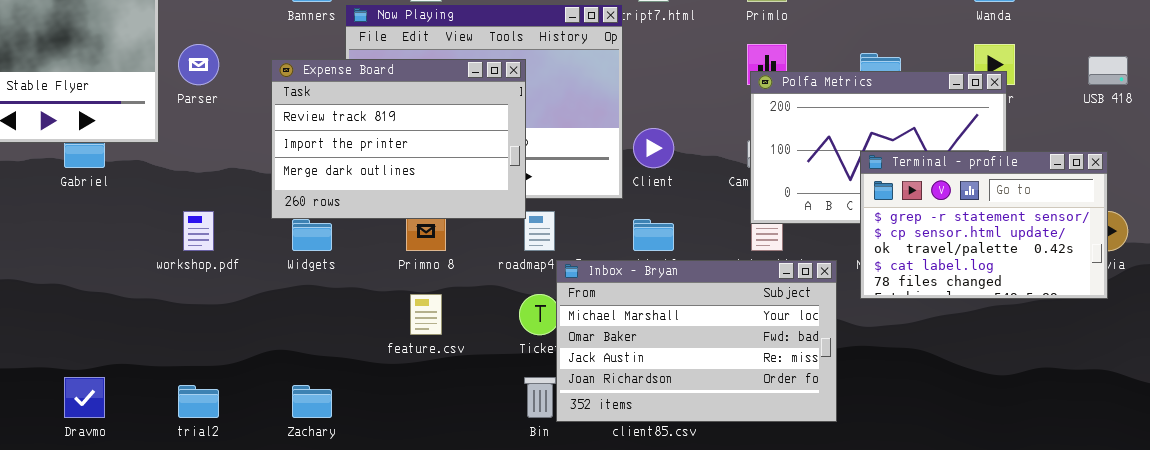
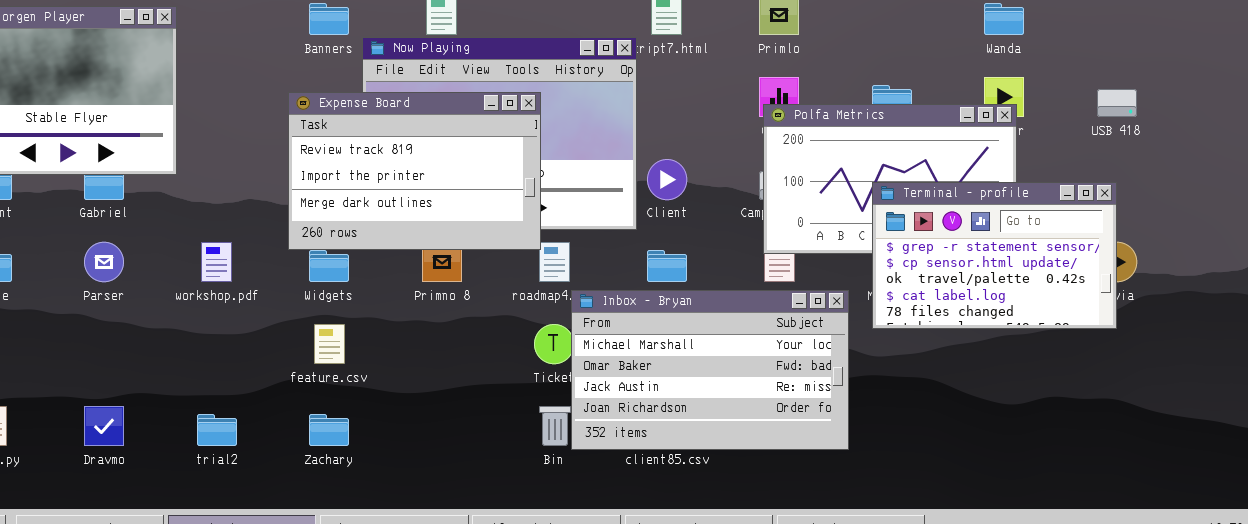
Parser: [178,44,219,85] -> [84,242,124,282], moved
feature.csv: [410,294,442,335] -> [314,324,345,364], moved

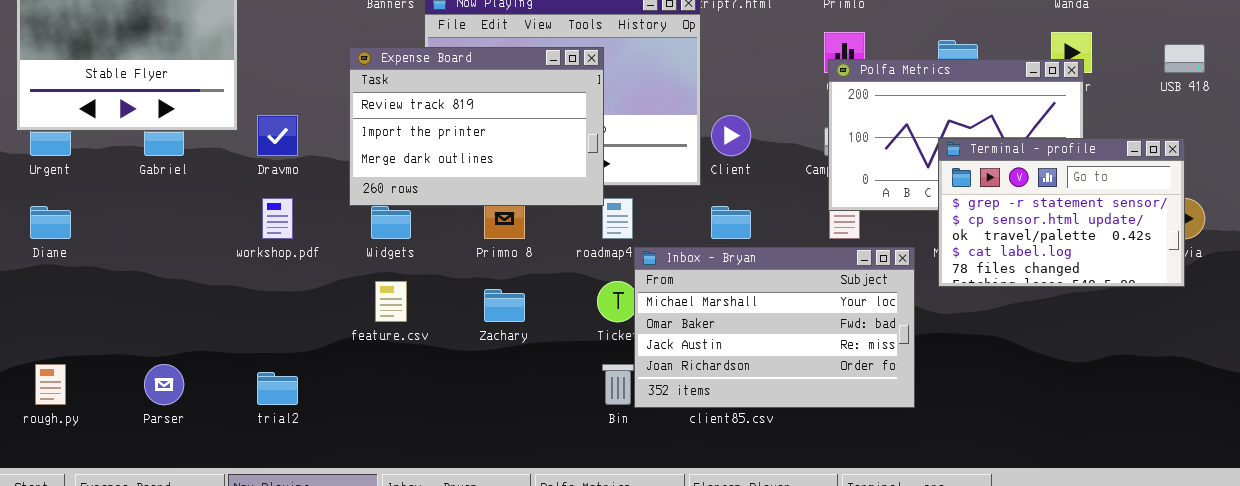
Parser: [84,242,124,282] -> [144,364,184,405], moved
Dravmo: [84,406,124,446] -> [257,115,298,156], moved
Zachary: [309,414,349,446] -> [484,289,525,322], moved

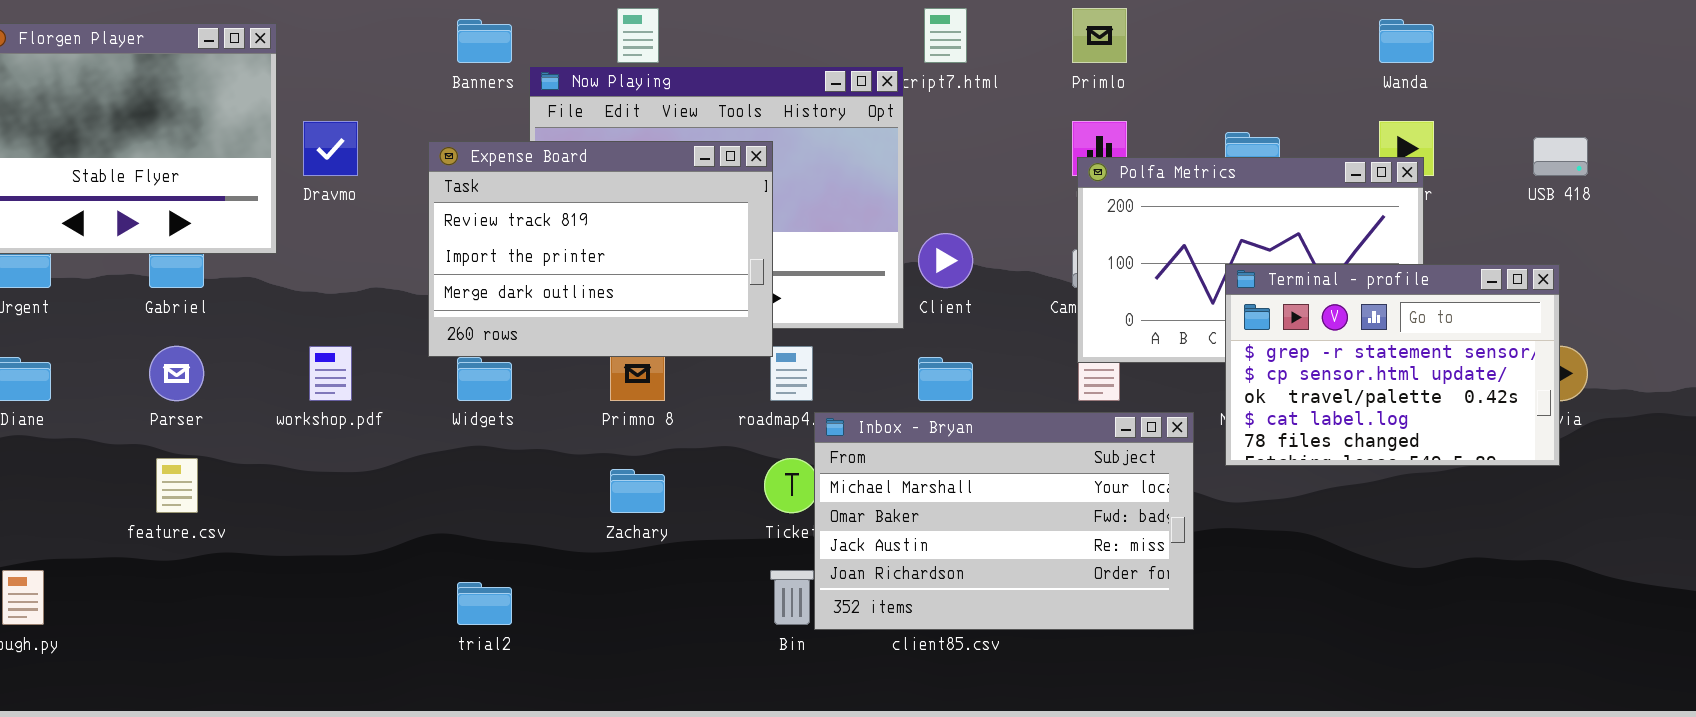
Dravmo: [257,115,298,156] -> [303,121,358,176], moved
feature.csv: [375,281,407,322] -> [156,458,198,513], moved
Parser: [144,364,184,405] -> [149,346,204,401], moved
trial2: [257,372,298,405] -> [457,582,512,625], moved

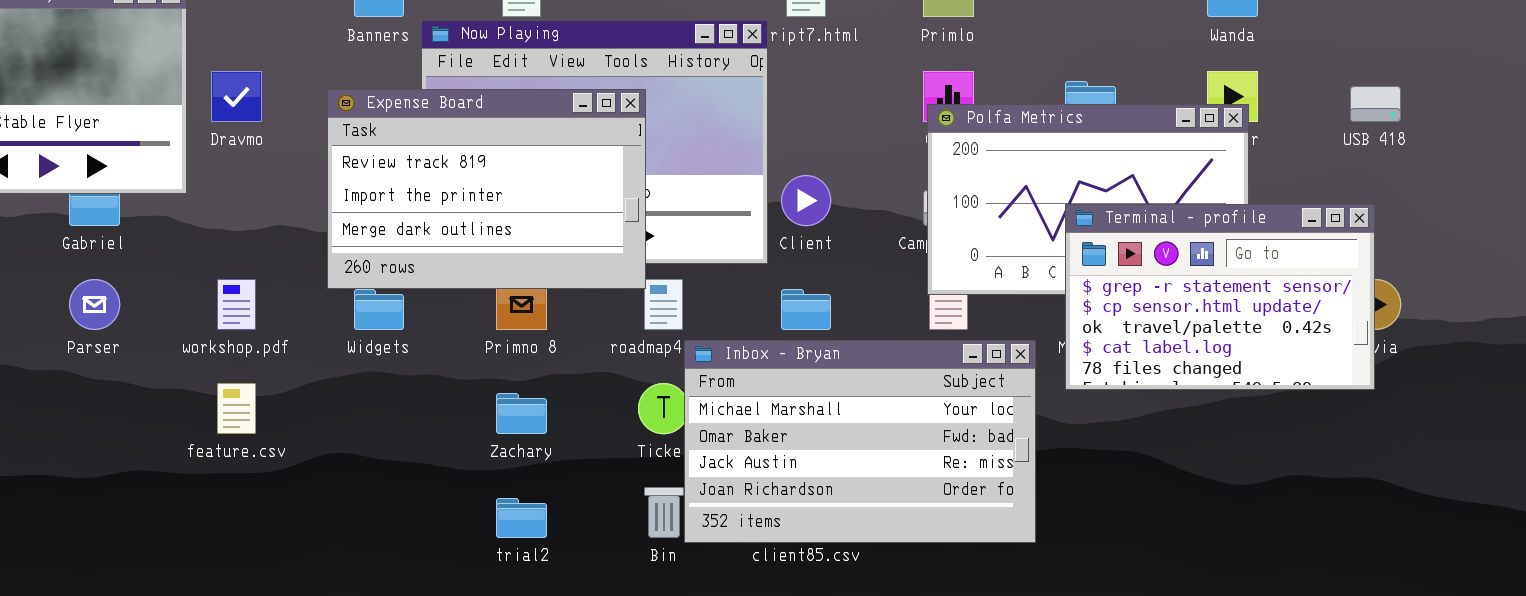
feature.csv: [156,458,198,513] -> [217,383,256,434], moved
trial2: [457,582,512,625] -> [496,498,547,538], moved

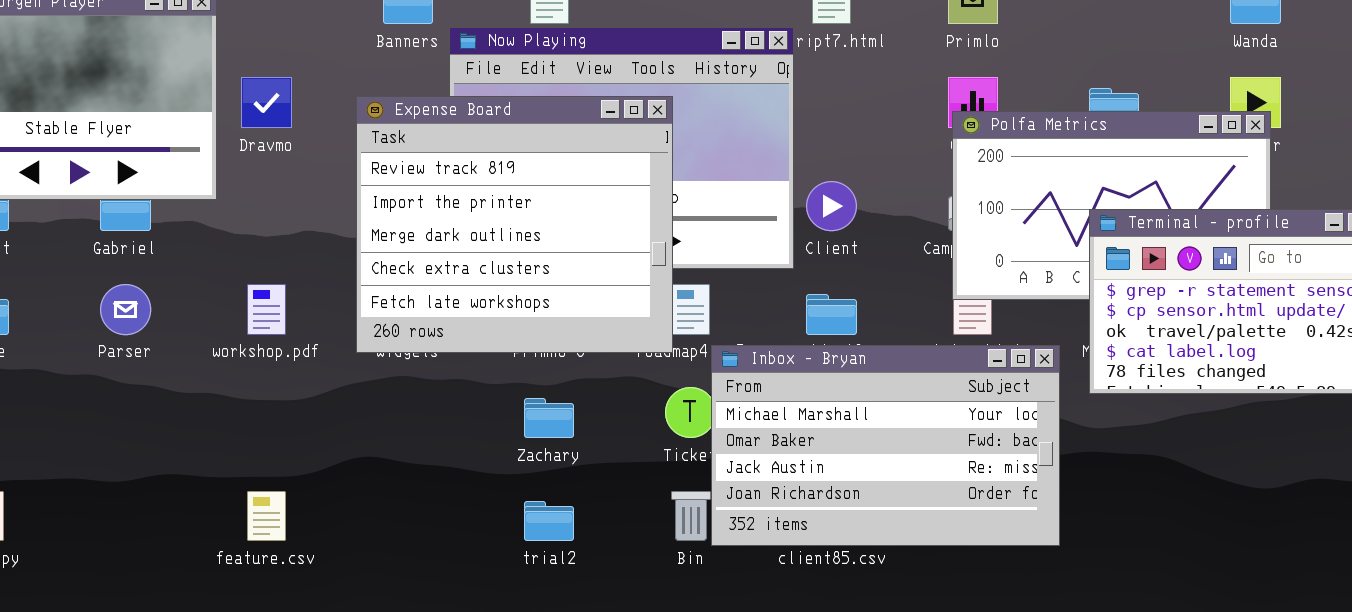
Expense Board: [327,89,646,289] -> [356,96,673,353], resized
feature.csv: [217,383,256,434] -> [247,491,286,541], moved

